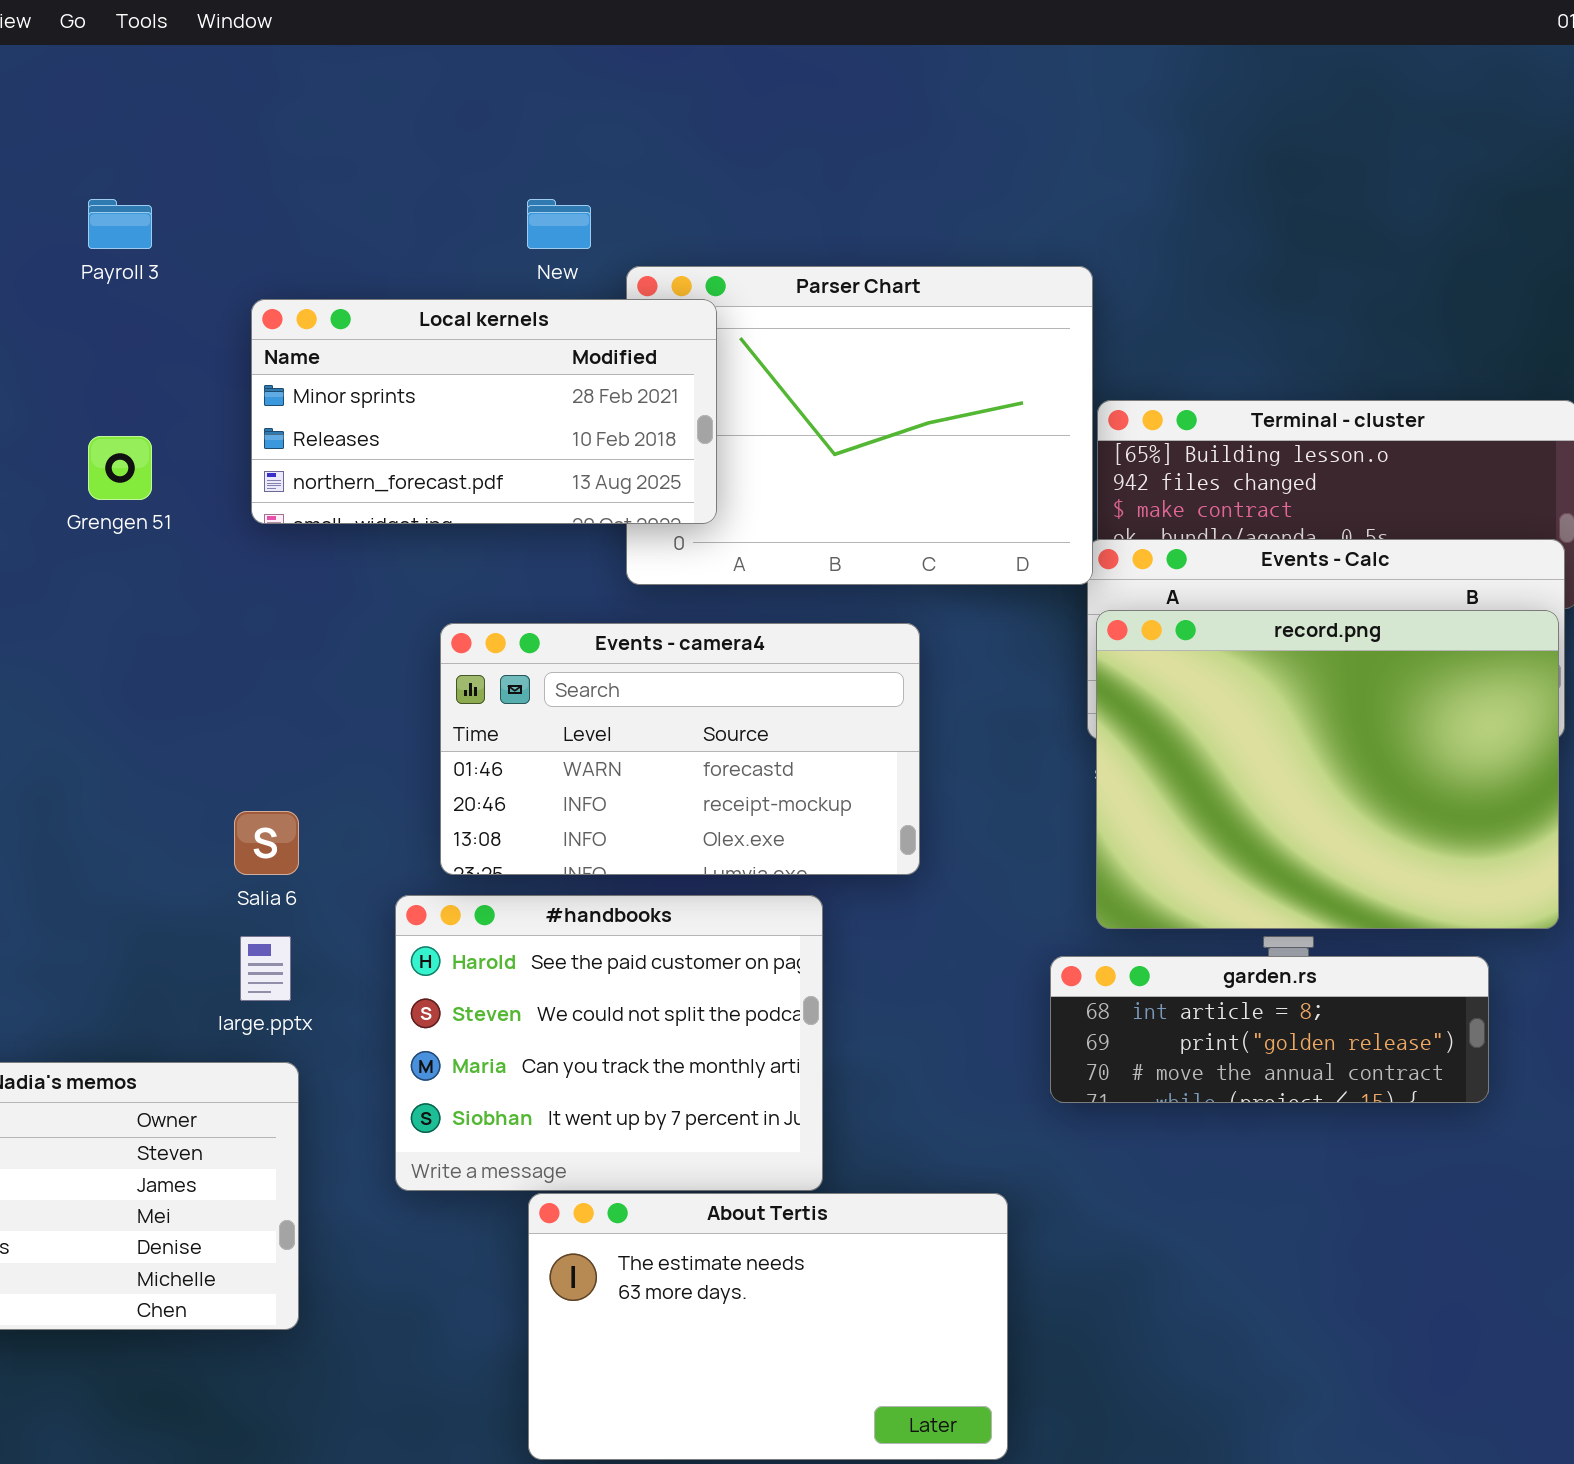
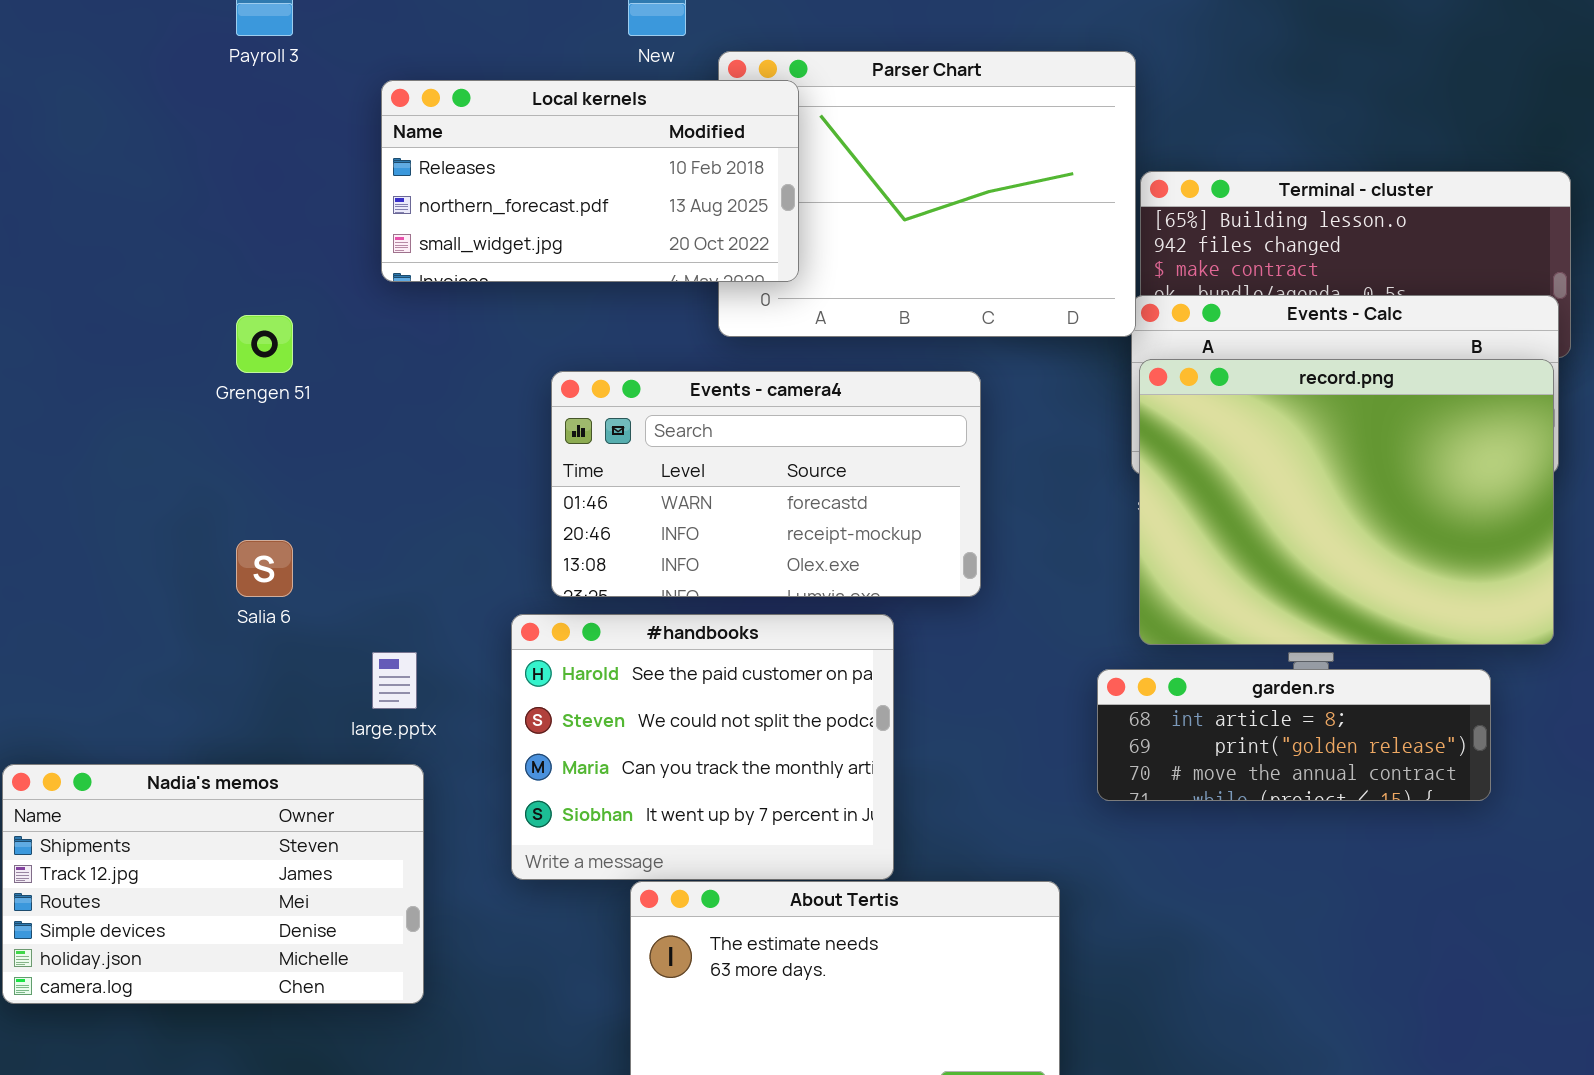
Local kernels: [251,299,717,524] -> [381,80,799,282], scrolled down 1 row
Grengen 51: [88,436,152,500] -> [236,315,293,373], moved
Salia 6: [234,811,299,875] -> [236,540,293,597], moved

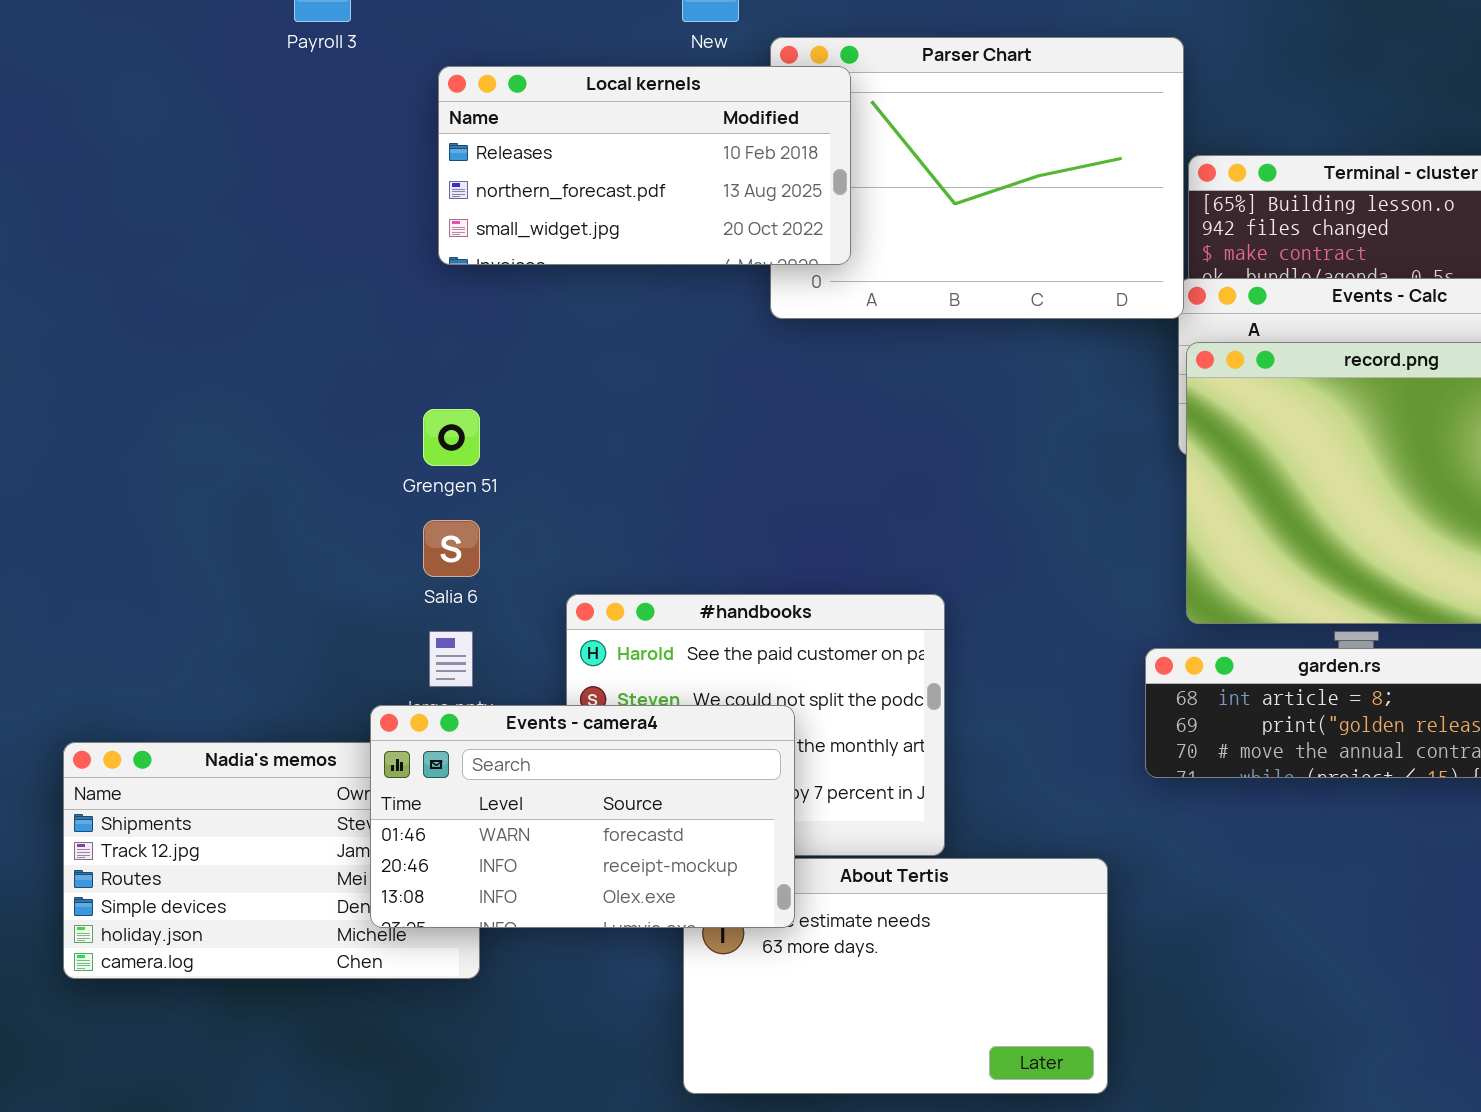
Grengen 51: [236,315,293,373] -> [423,409,480,466], moved
Events - camera4: [551,371,981,597] -> [370,705,795,928], moved
Salia 6: [236,540,293,597] -> [423,520,480,577], moved

